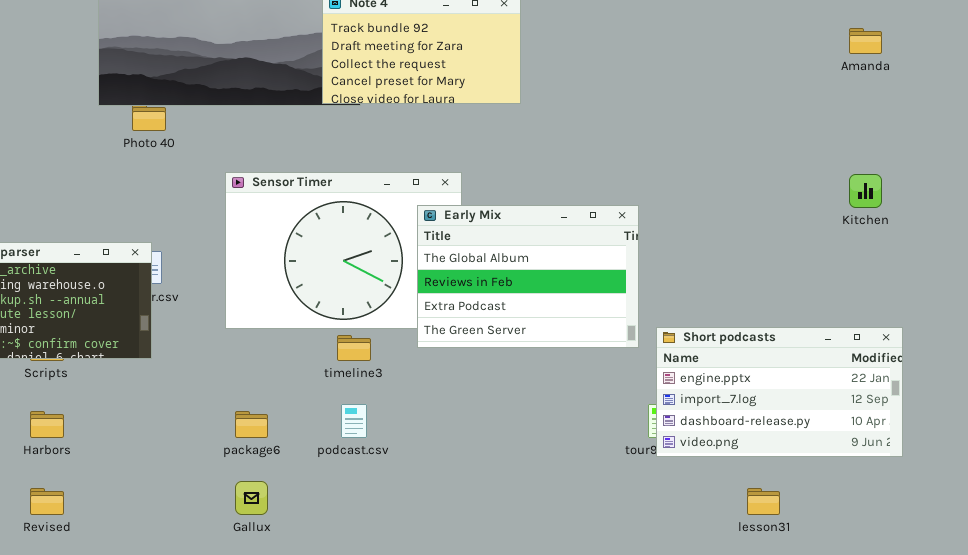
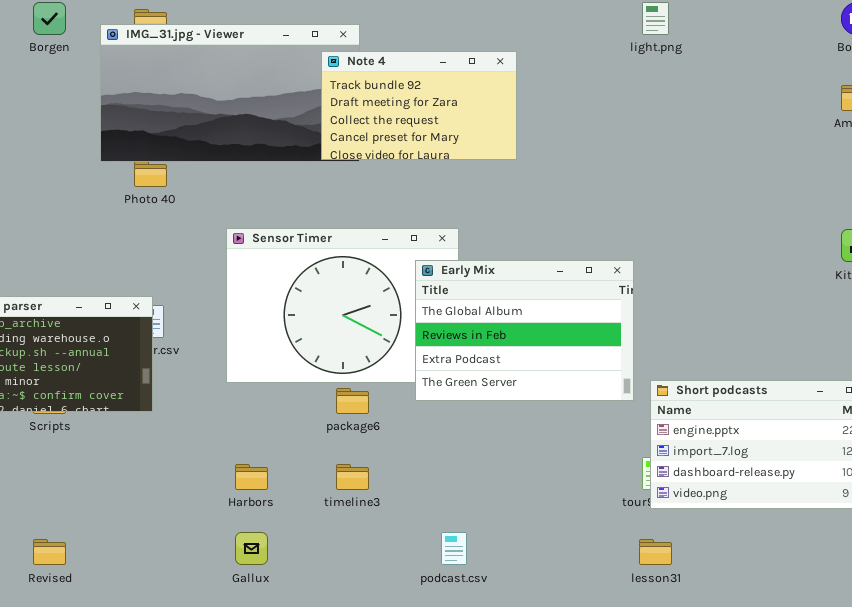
timeline3: [337,335,371,361] -> [336,464,369,490], moved
podcast.csv: [341,404,367,438] -> [441,532,467,565], moved
Harbors: [30,411,64,438] -> [235,464,268,490], moved
package6: [235,411,268,438] -> [336,388,369,414], moved
lesson31: [747,488,780,515] -> [639,539,672,565], moved

